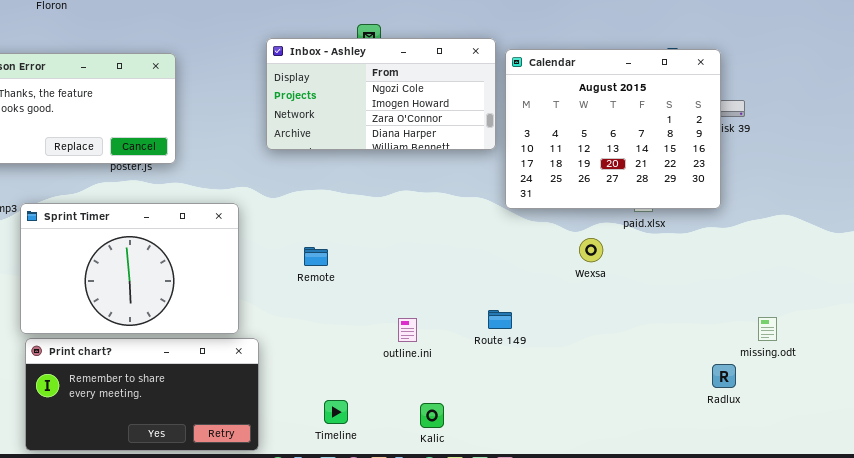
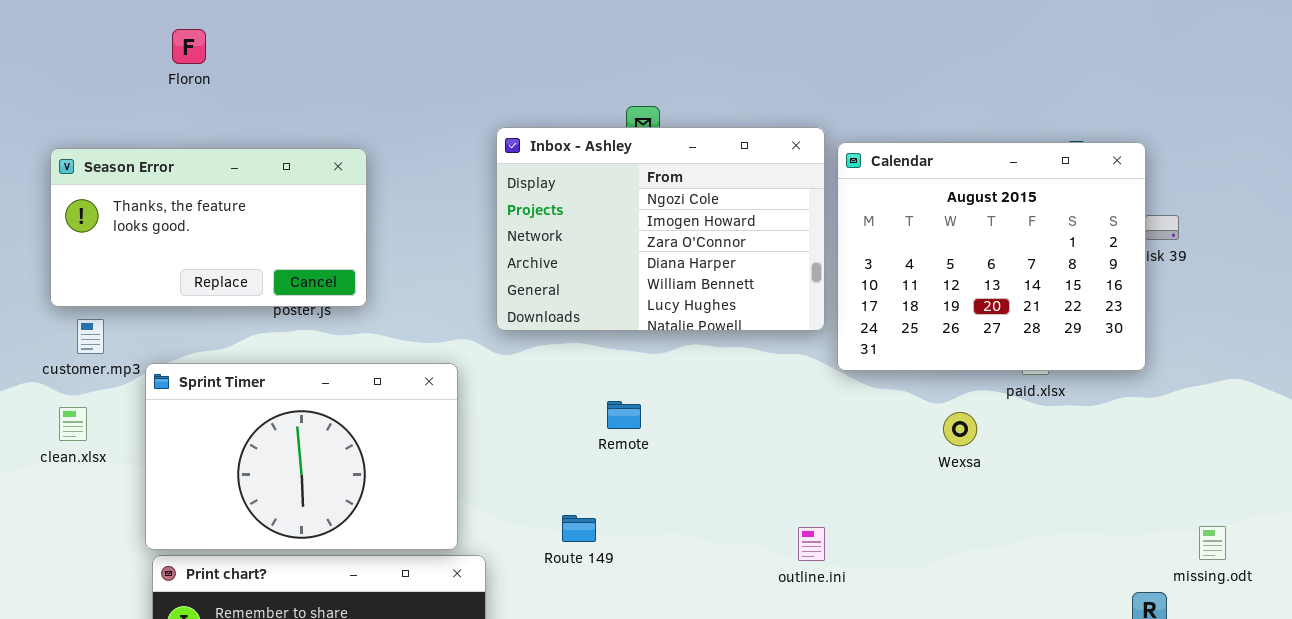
Inbox - Ashley: [266,38,496,150] -> [496,127,825,331], resized
Remote: [304,247,328,266] -> [607,401,641,429], moved
Route 149: [488,310,512,329] -> [562,515,596,542], moved
outline.ini: [398,318,417,342] -> [798,527,825,561], moved

